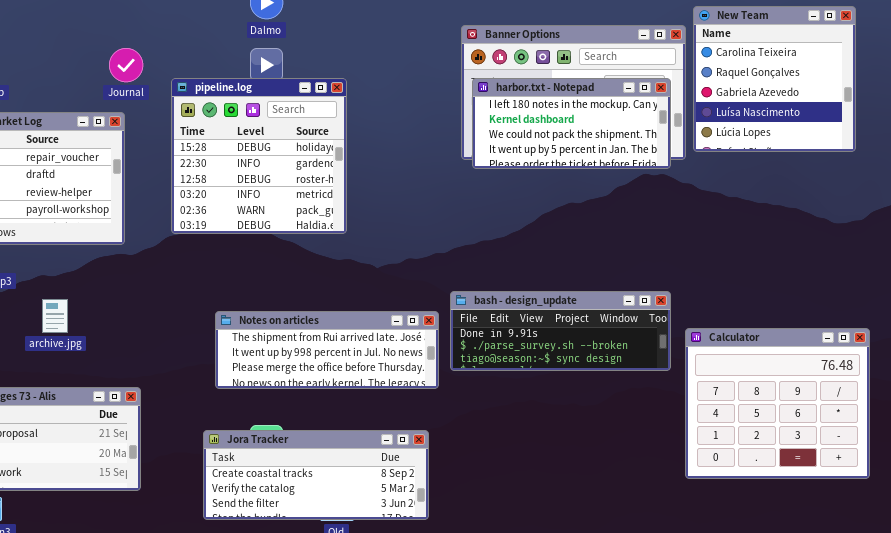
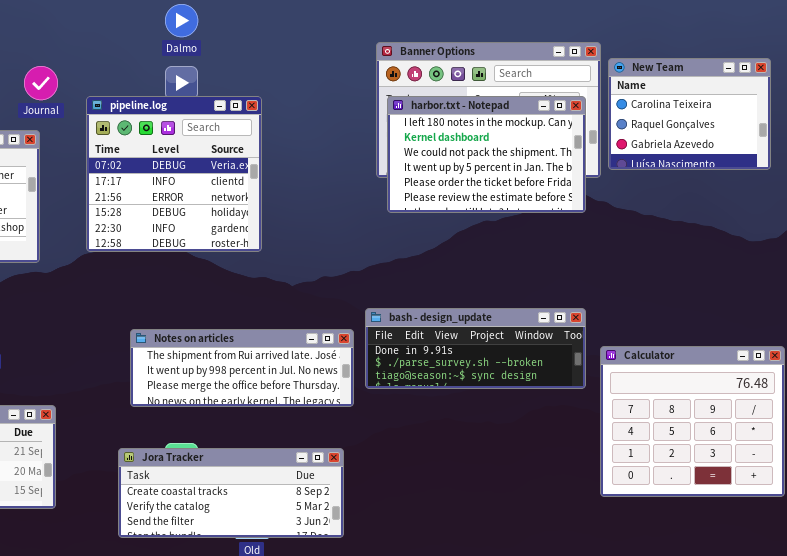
New Team: [693,6,856,152] -> [608,58,771,170], resized
pipeline.log: [171,78,347,234] -> [86,96,262,252], scrolled up 3 rows
harbor.txt - Notepad: [472,78,671,169] -> [387,96,586,213], resized

